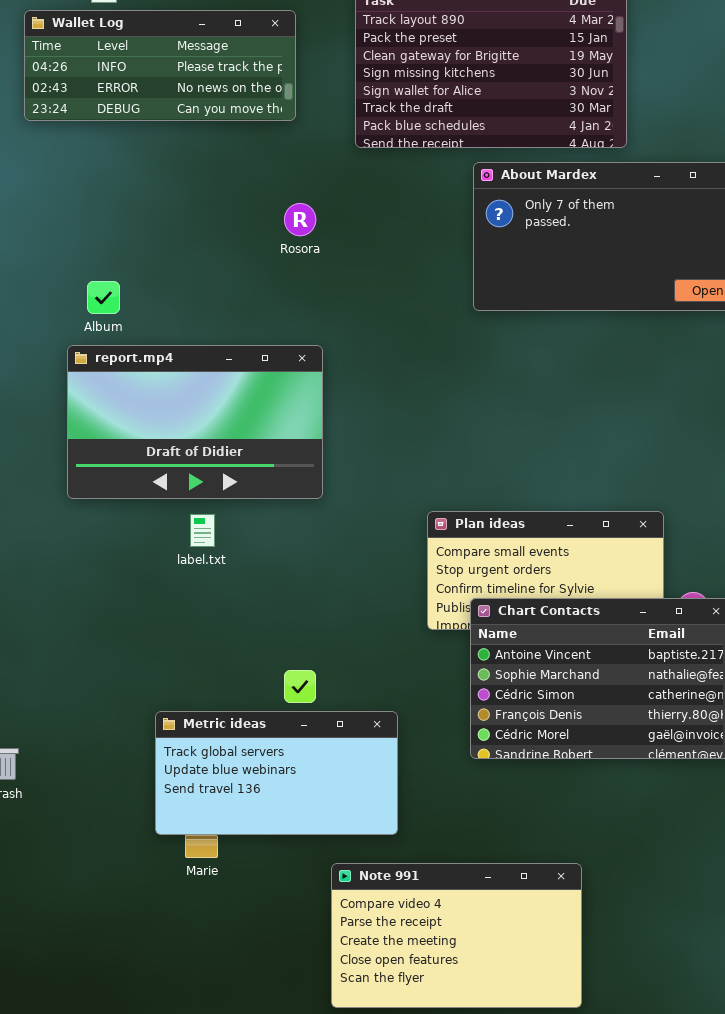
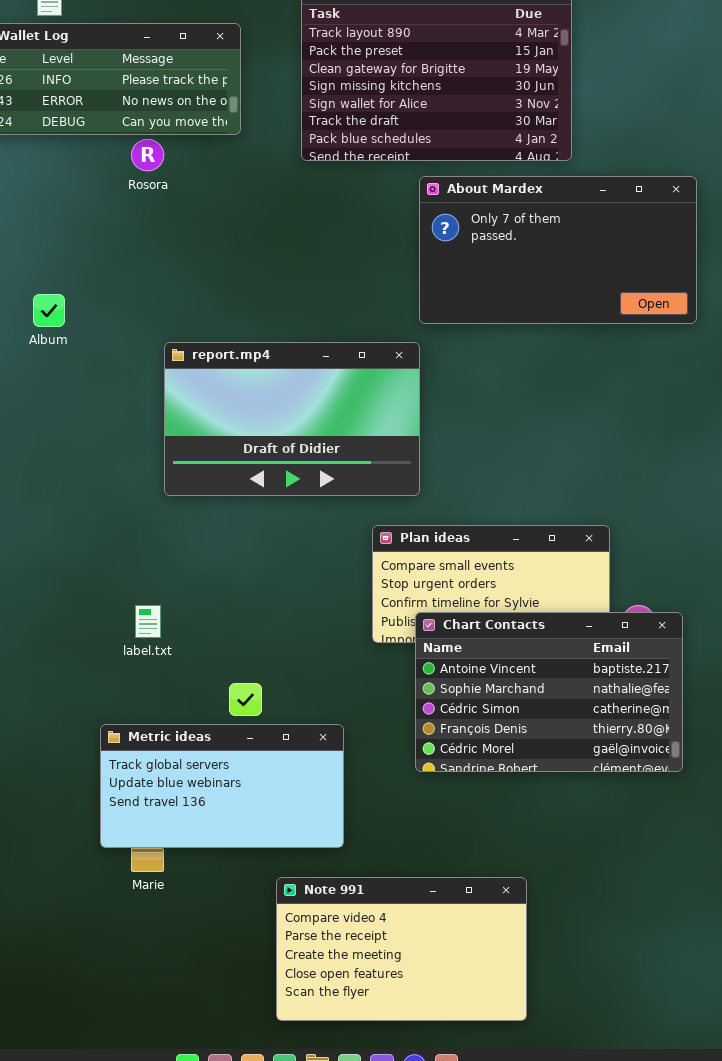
Rosora: [284,203,316,236] -> [131,139,164,171], moved
report.mp4: [67,345,323,499] -> [164,342,420,496], moved
label.txt: [190,514,215,547] -> [135,605,161,638], moved

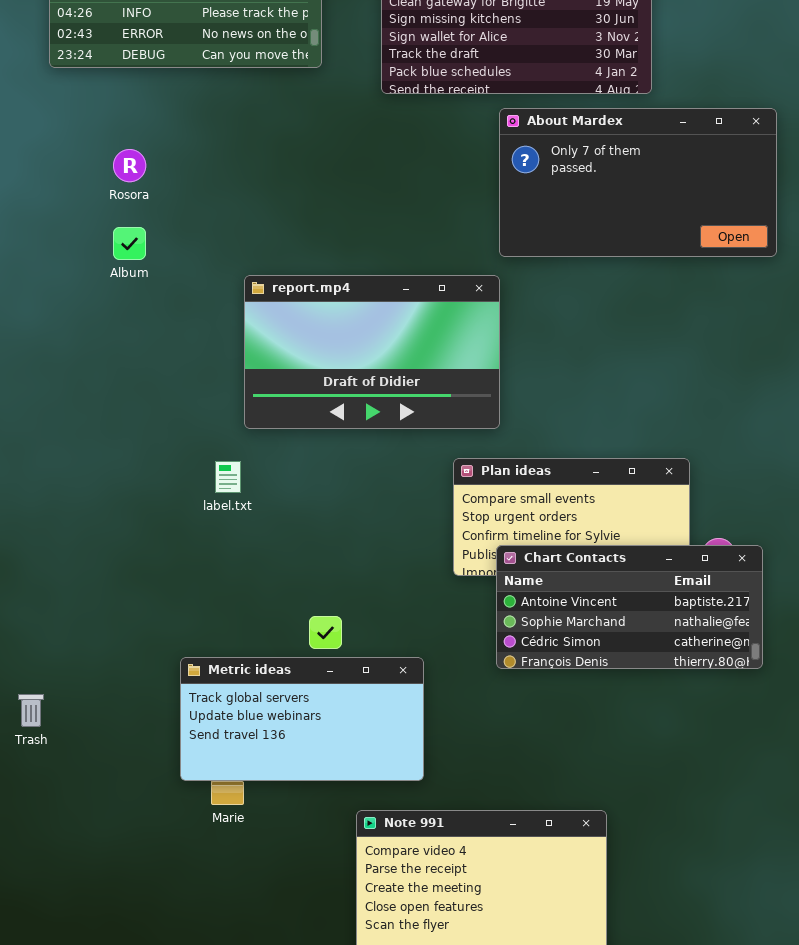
Rosora: [131,139,164,171] -> [113,149,146,182], moved
label.txt: [135,605,161,638] -> [215,461,241,493], moved
Chart Contacts: [415,612,683,772] -> [496,545,763,669], resized

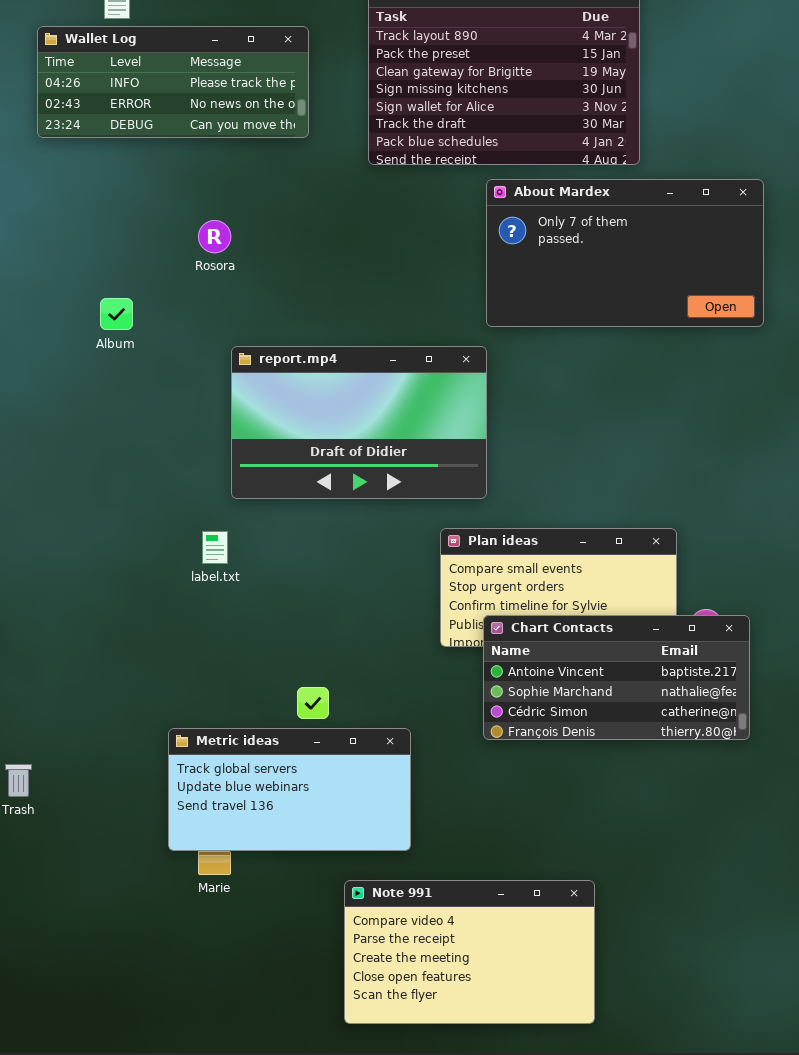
Rosora: [113,149,146,182] -> [198,220,231,253], moved

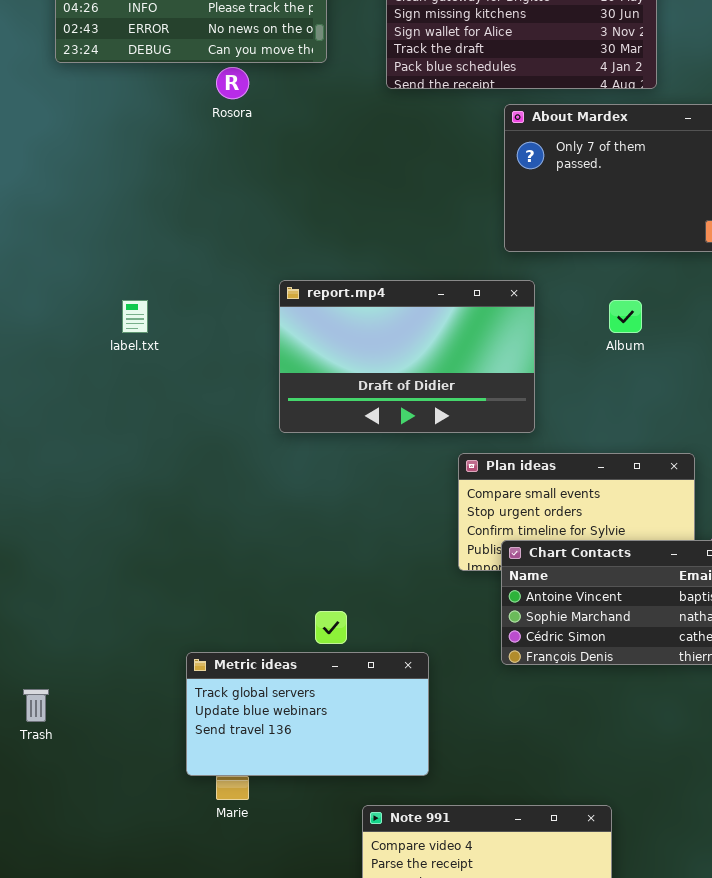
Rosora: [198,220,231,253] -> [216,67,249,99], moved
Album: [100,298,133,330] -> [609,300,642,333], moved
report.mp4: [231,346,487,499] -> [279,280,535,433], moved
label.txt: [202,531,228,564] -> [122,300,148,333], moved

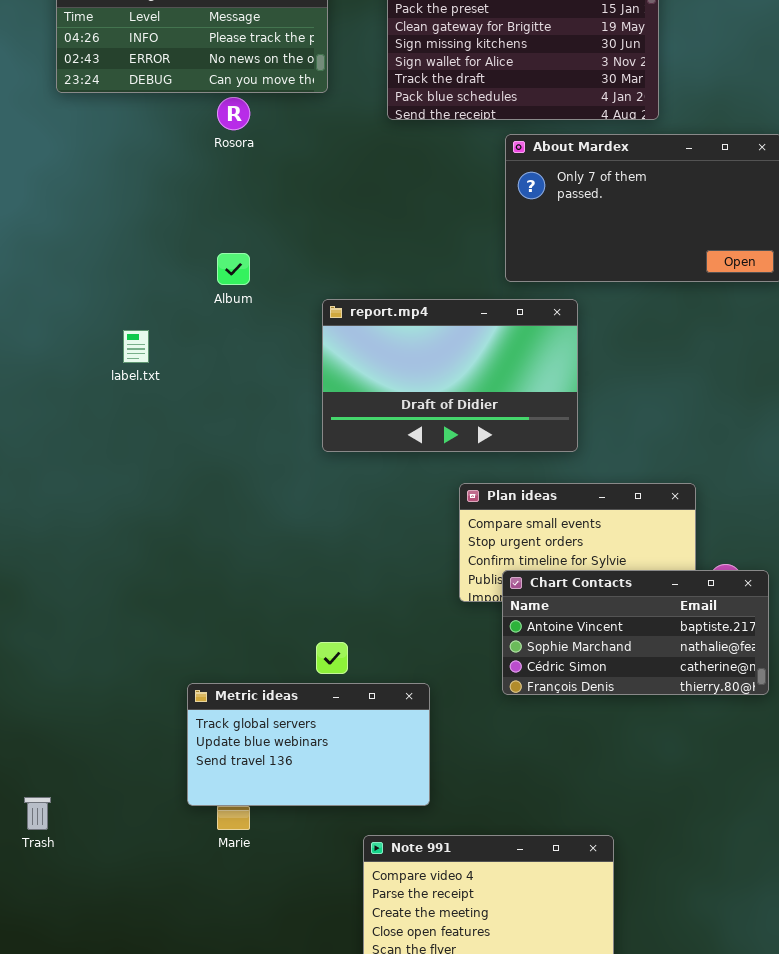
report.mp4: [279,280,535,433] -> [322,299,578,452], moved
Album: [609,300,642,333] -> [217,253,250,285], moved
Trash: [23,689,49,722] -> [24,797,51,830], moved

